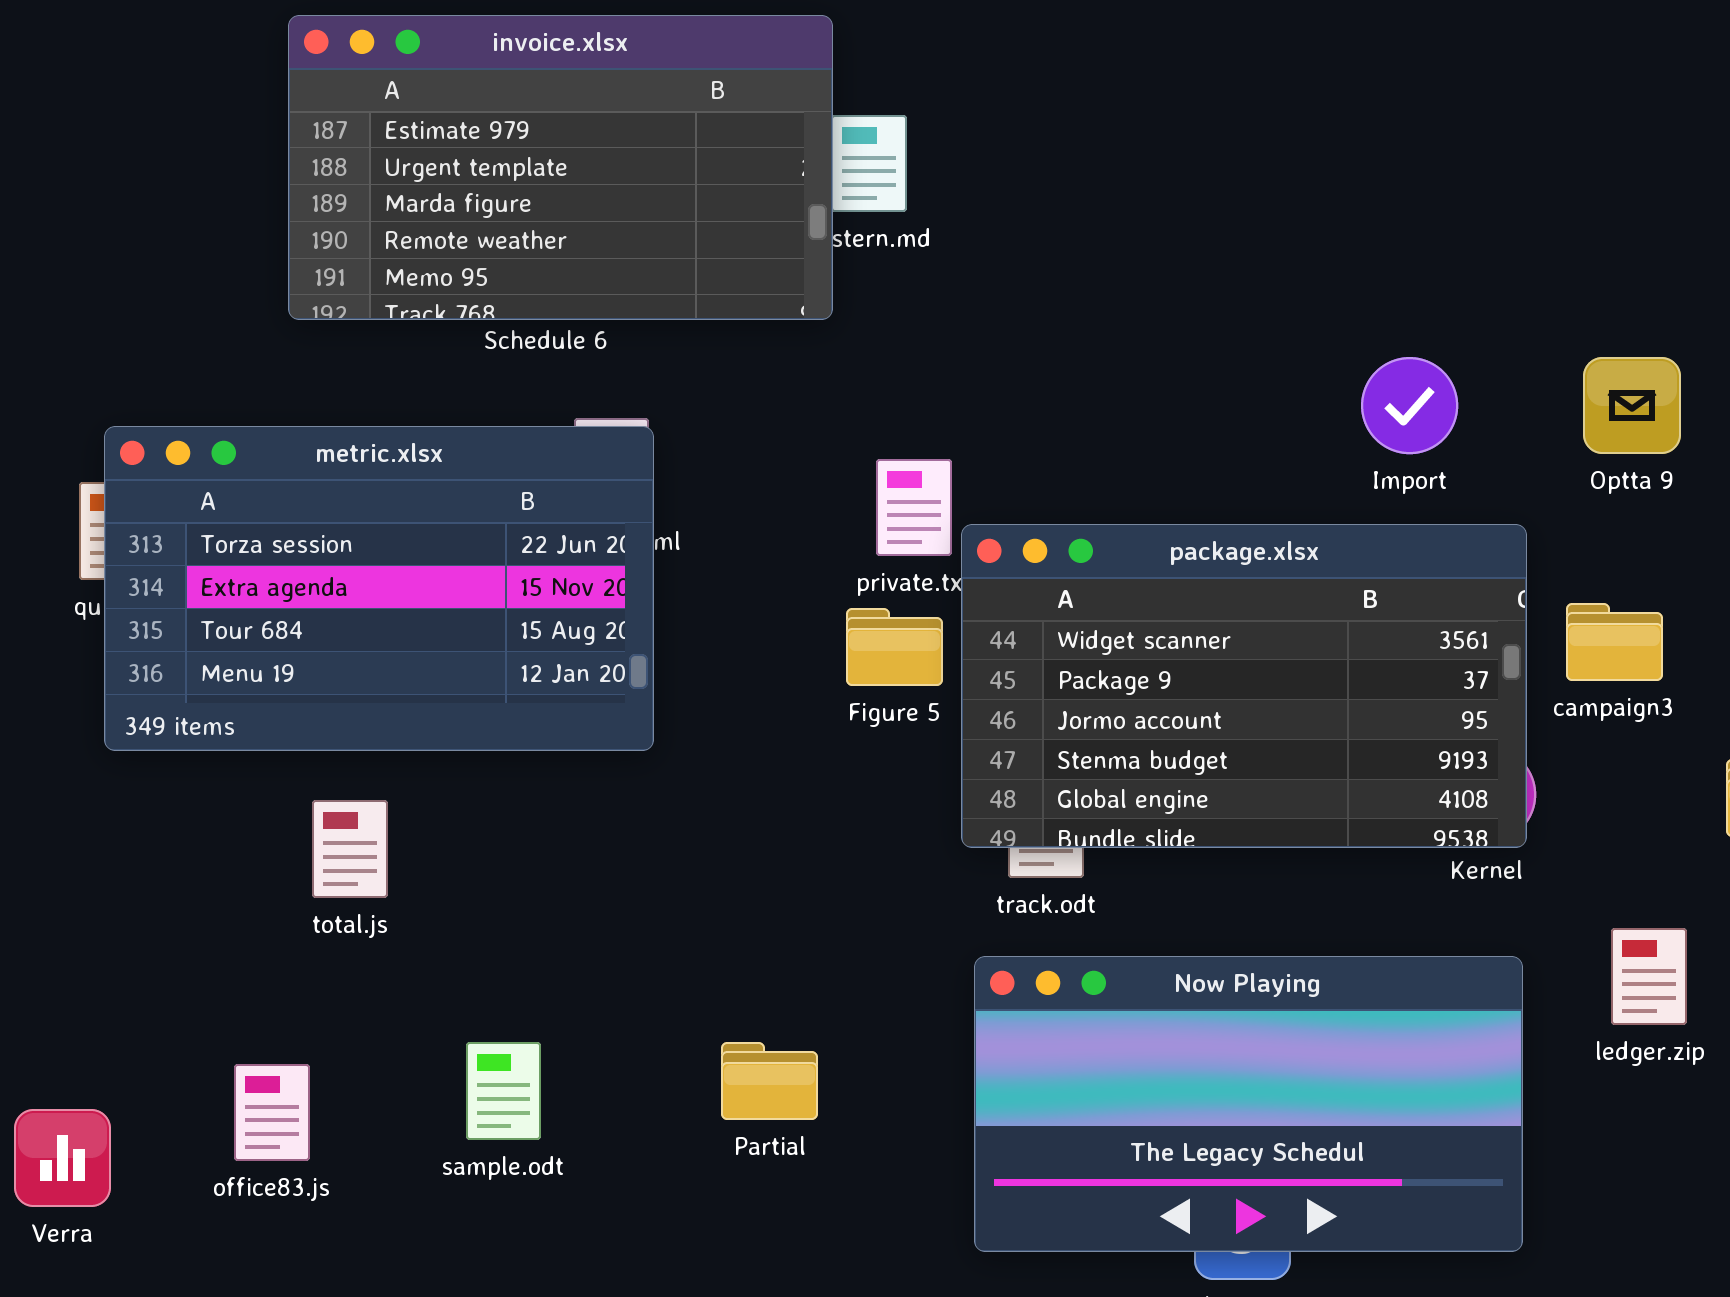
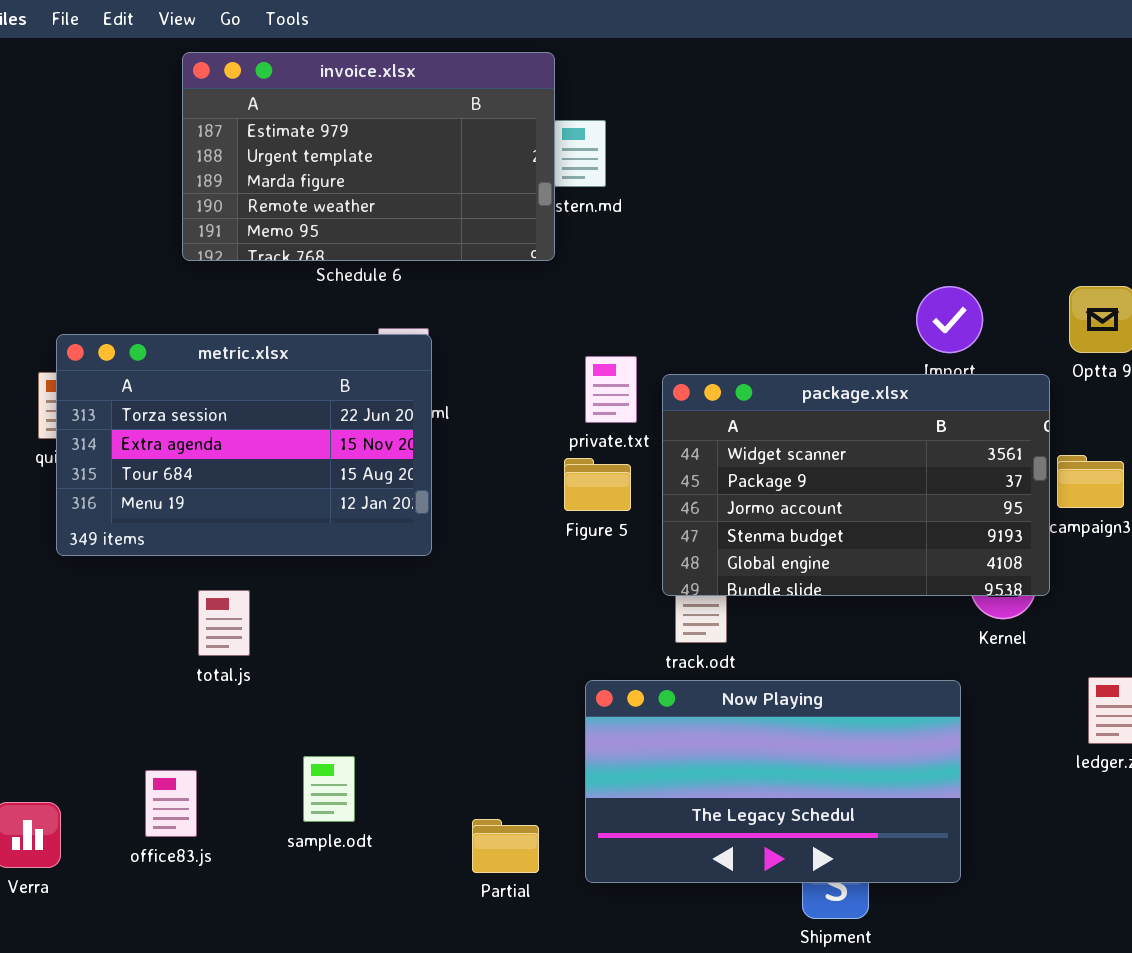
package.xlsx: [961,524,1527,848] -> [662,374,1050,596], moved
Now Playing: [974,956,1523,1252] -> [585,680,961,883], moved
Partial: [721,1042,818,1120] -> [472,819,539,873], moved

